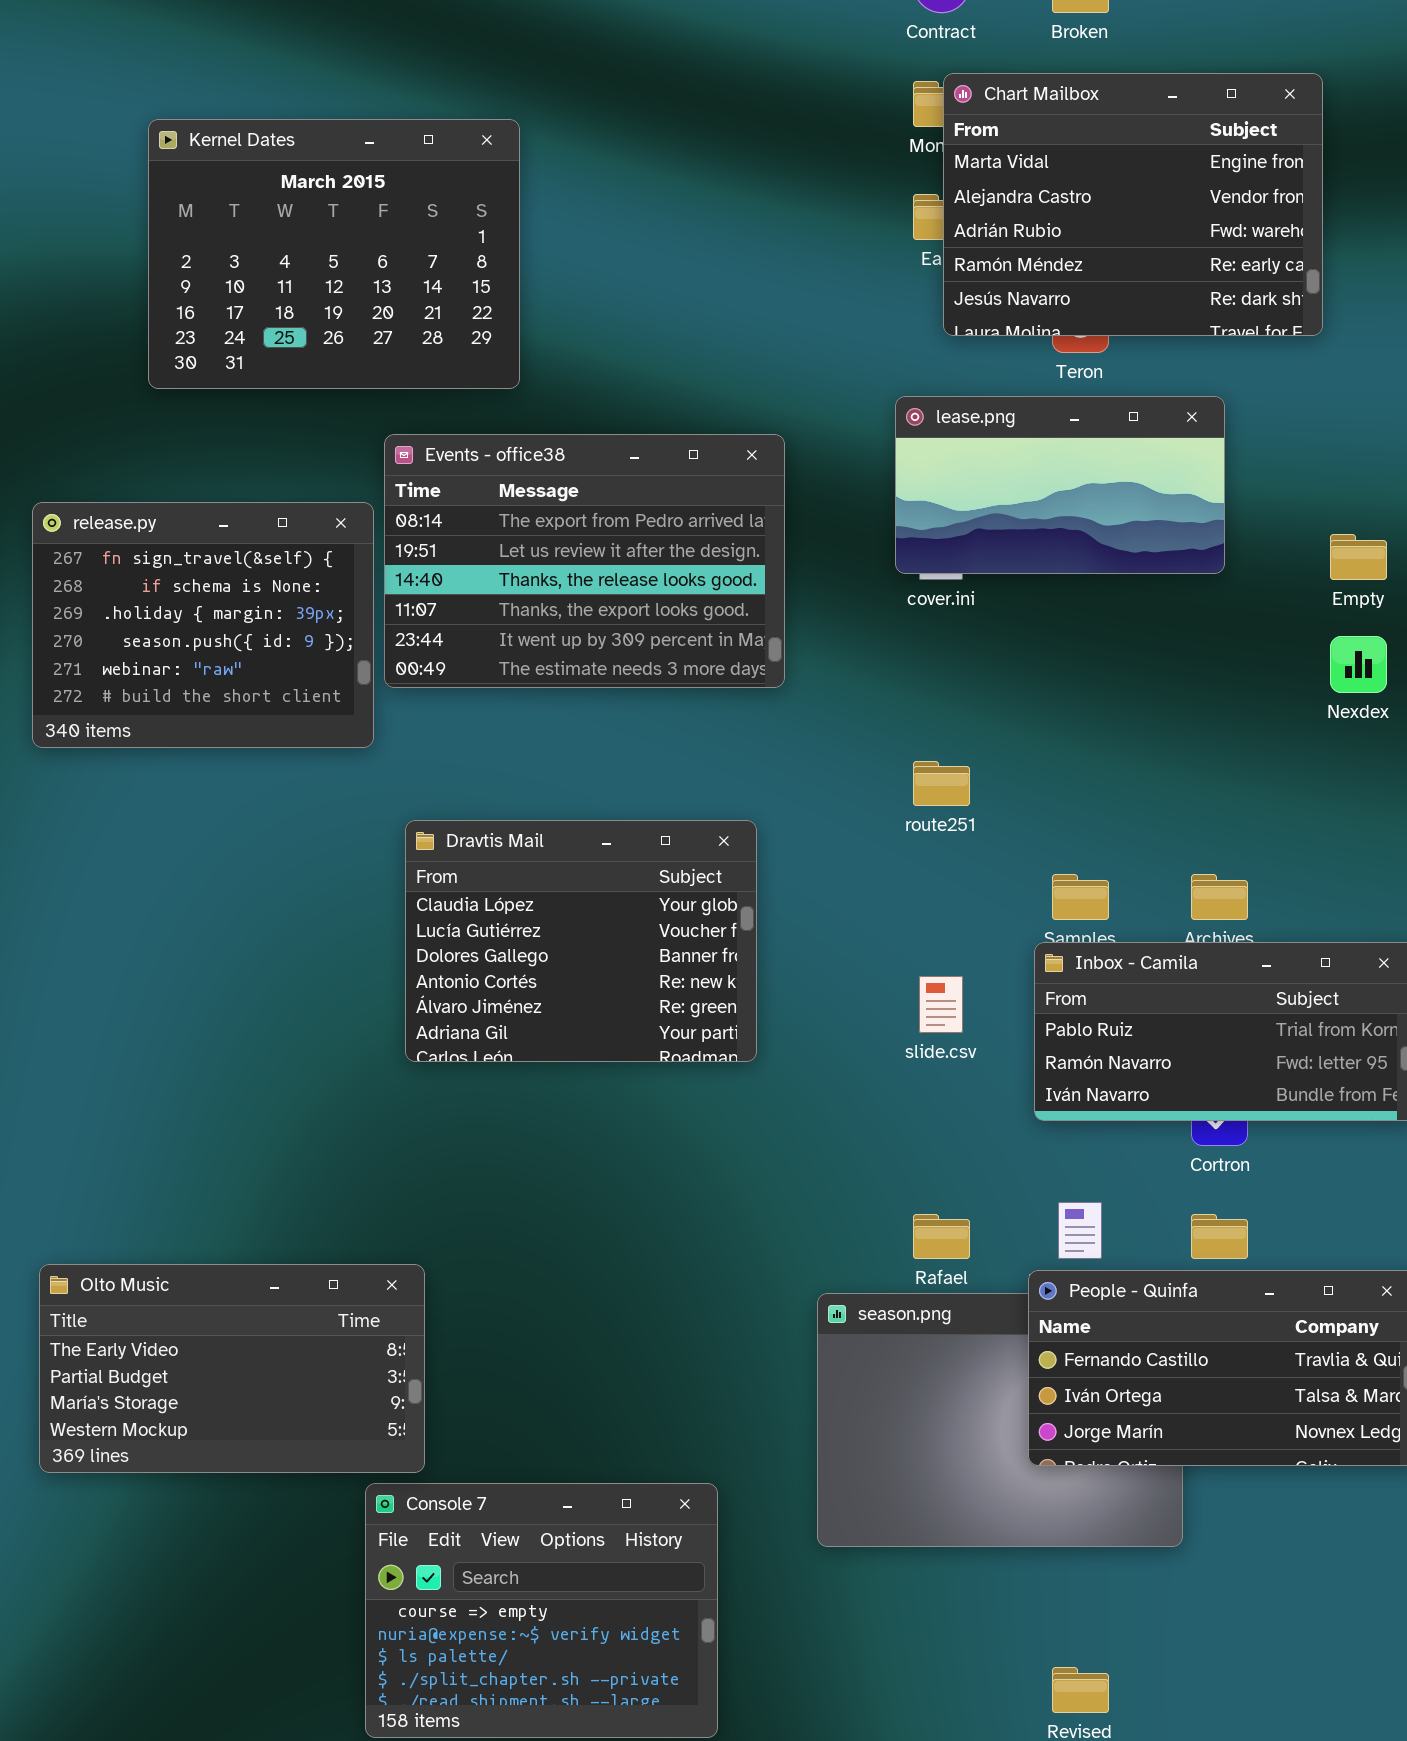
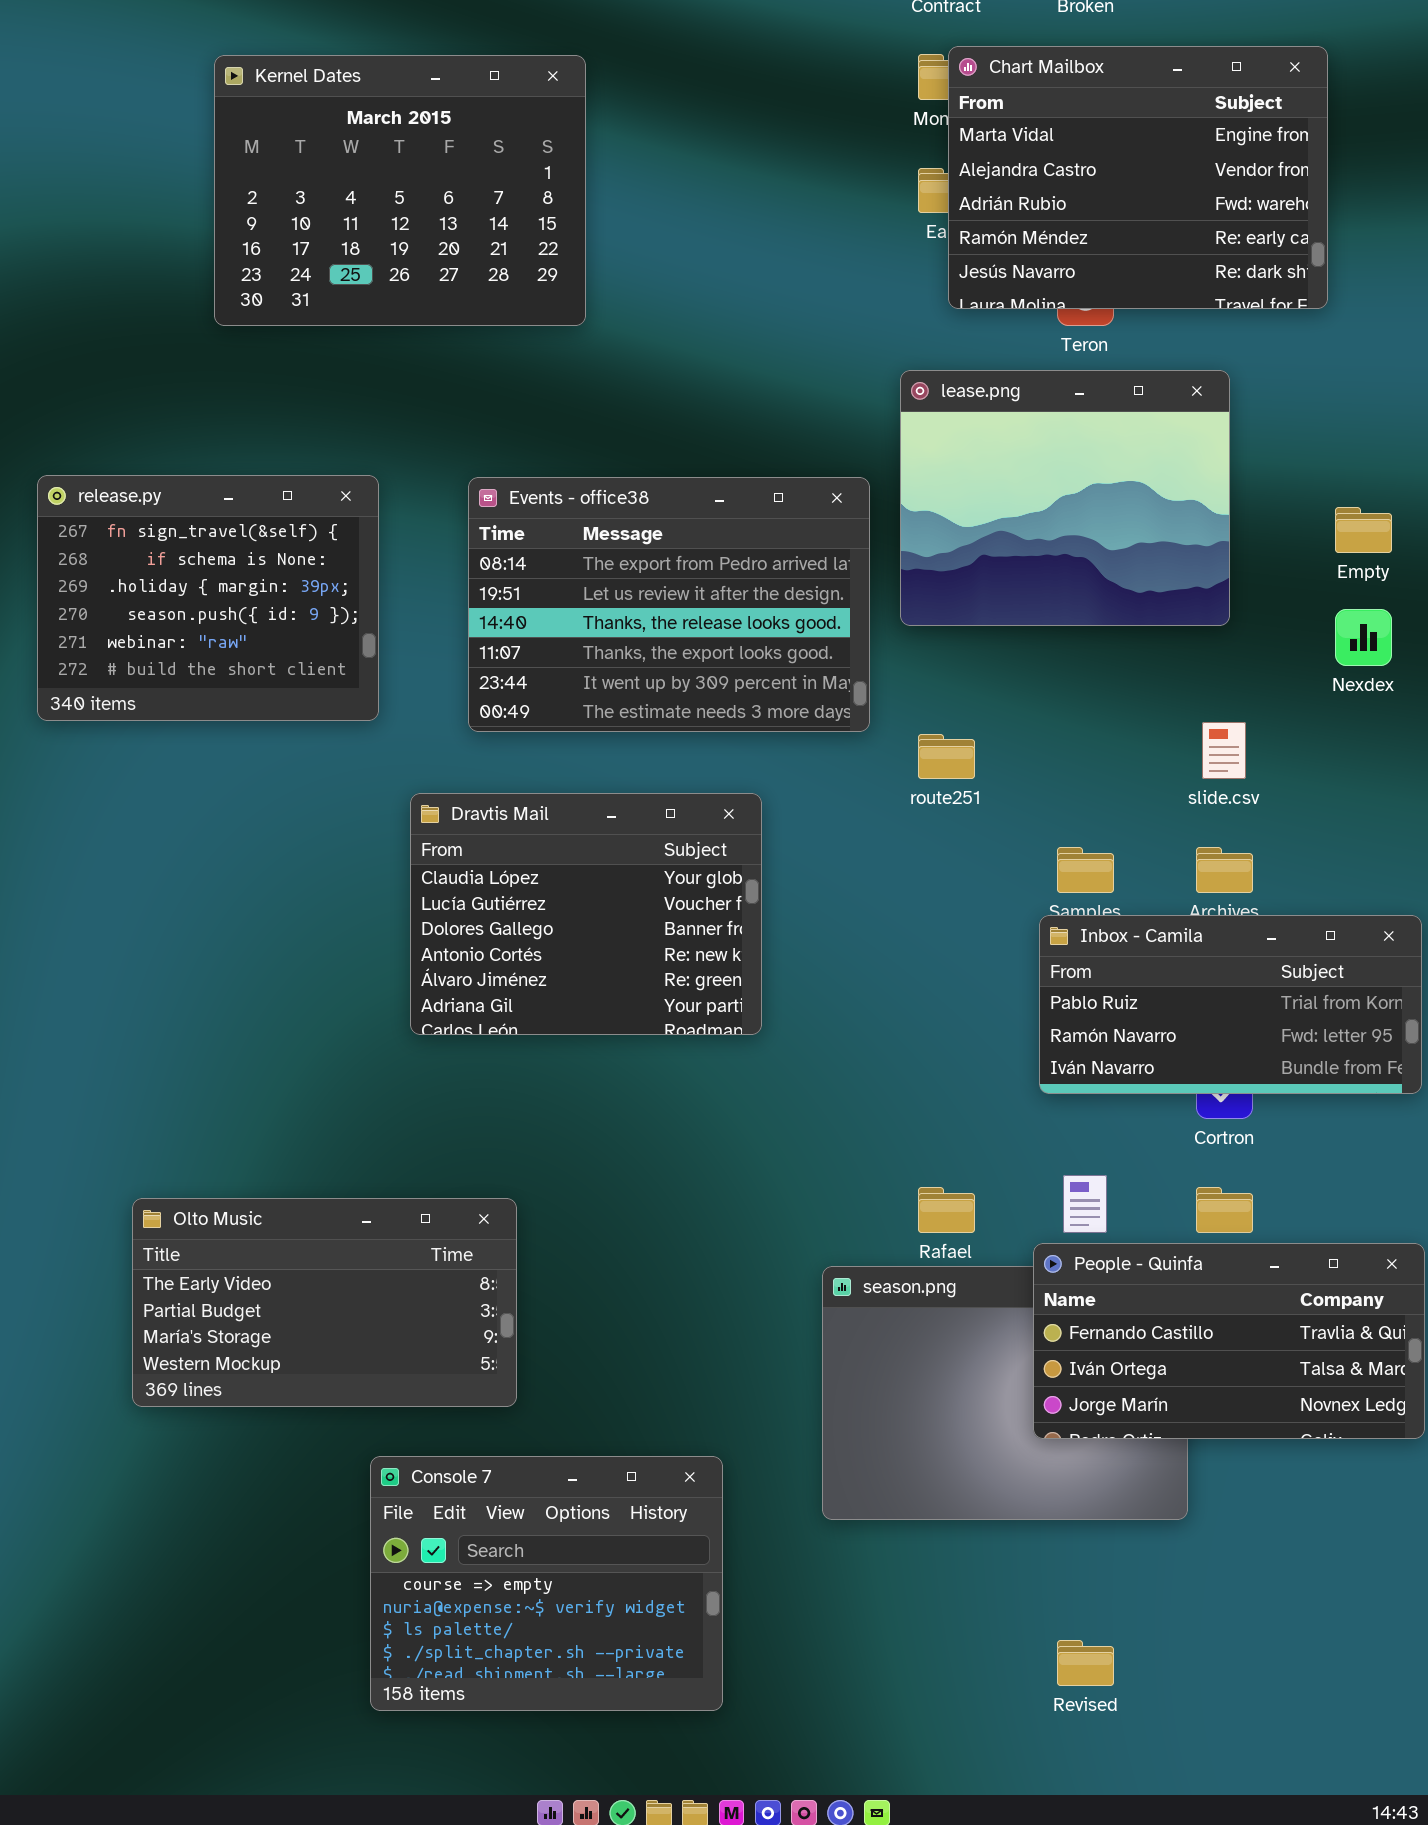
Kernel Dates: [148,119,520,389] -> [214,55,586,326], moved
lease.png: [895,396,1225,574] -> [900,370,1230,626], resized
Events - office38: [384,434,785,688] -> [468,477,870,732], moved
slide.csv: [919,976,963,1033] -> [1202,722,1246,779], moved
Olto Music: [39,1264,425,1473] -> [132,1198,517,1407], moved

